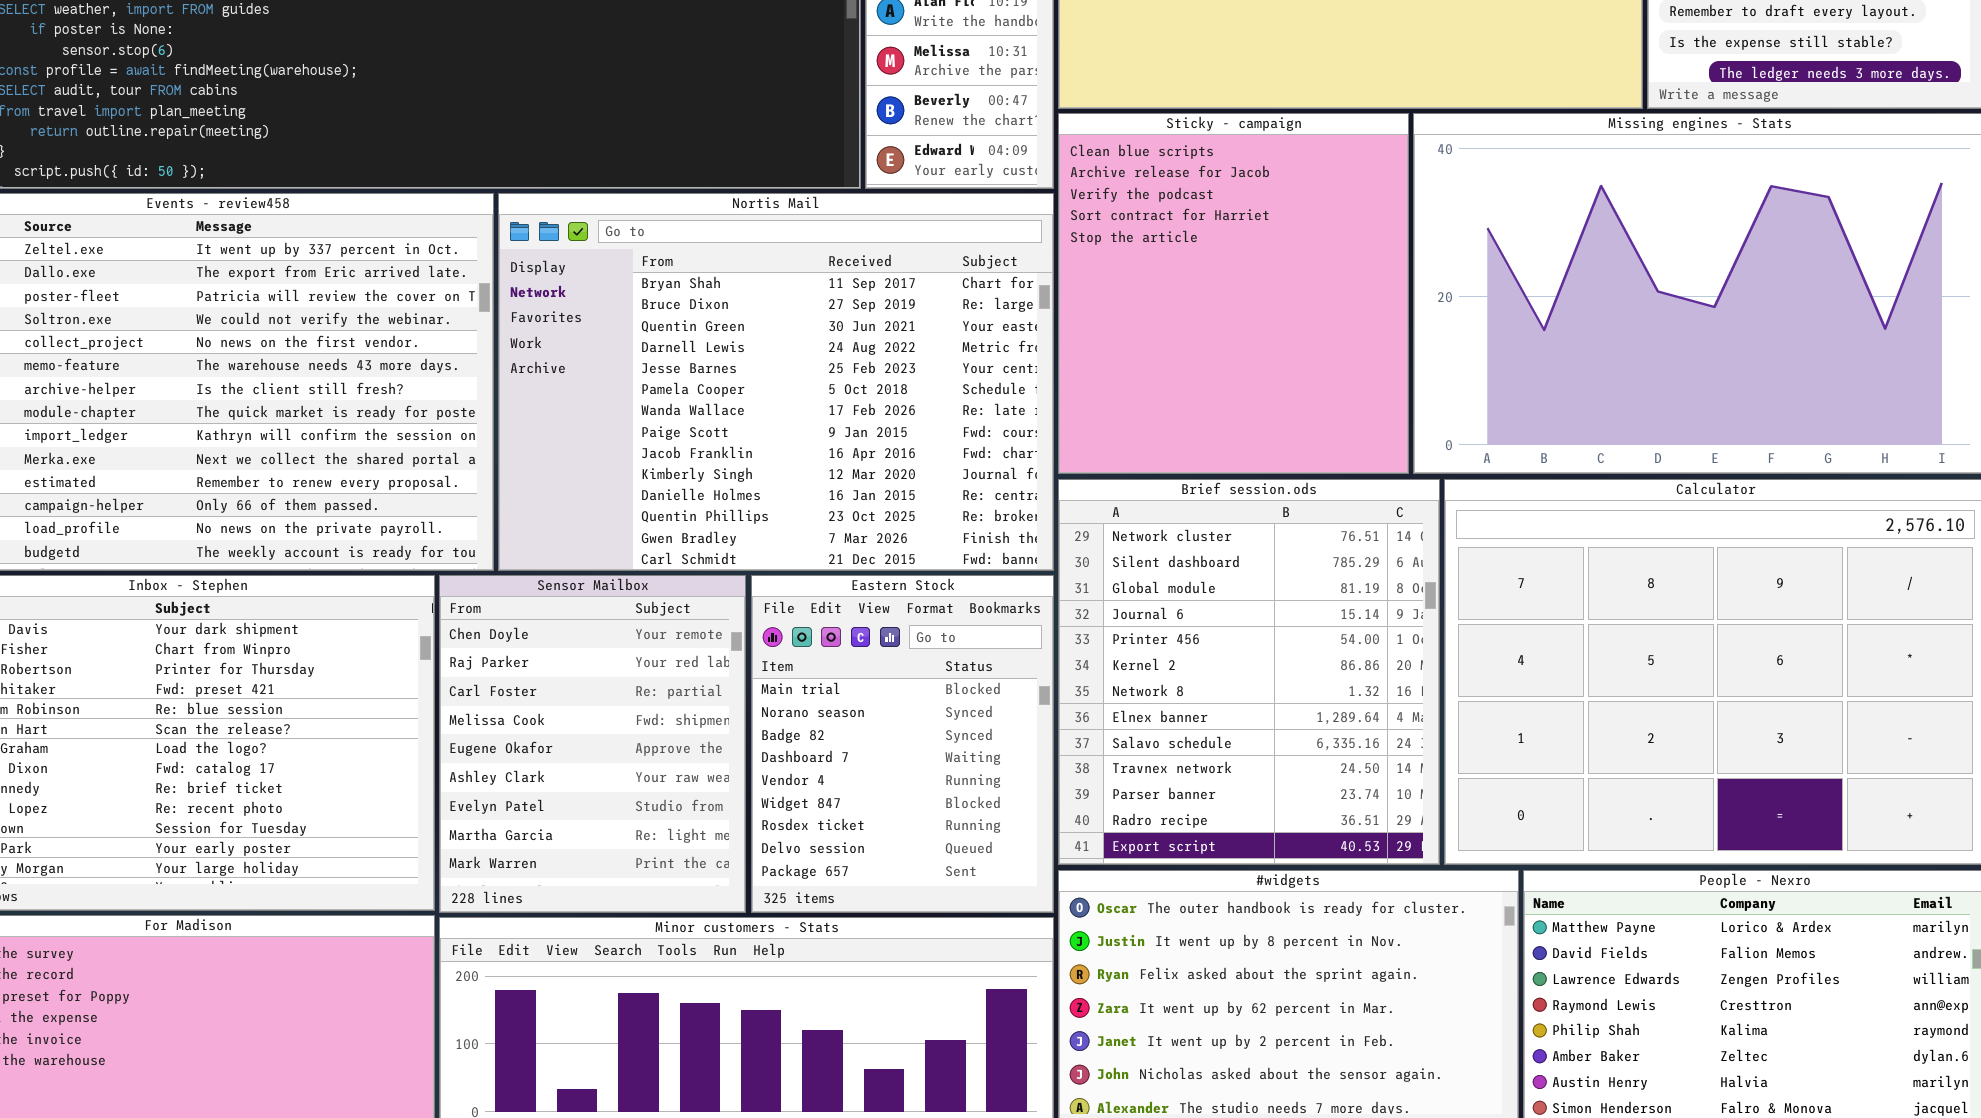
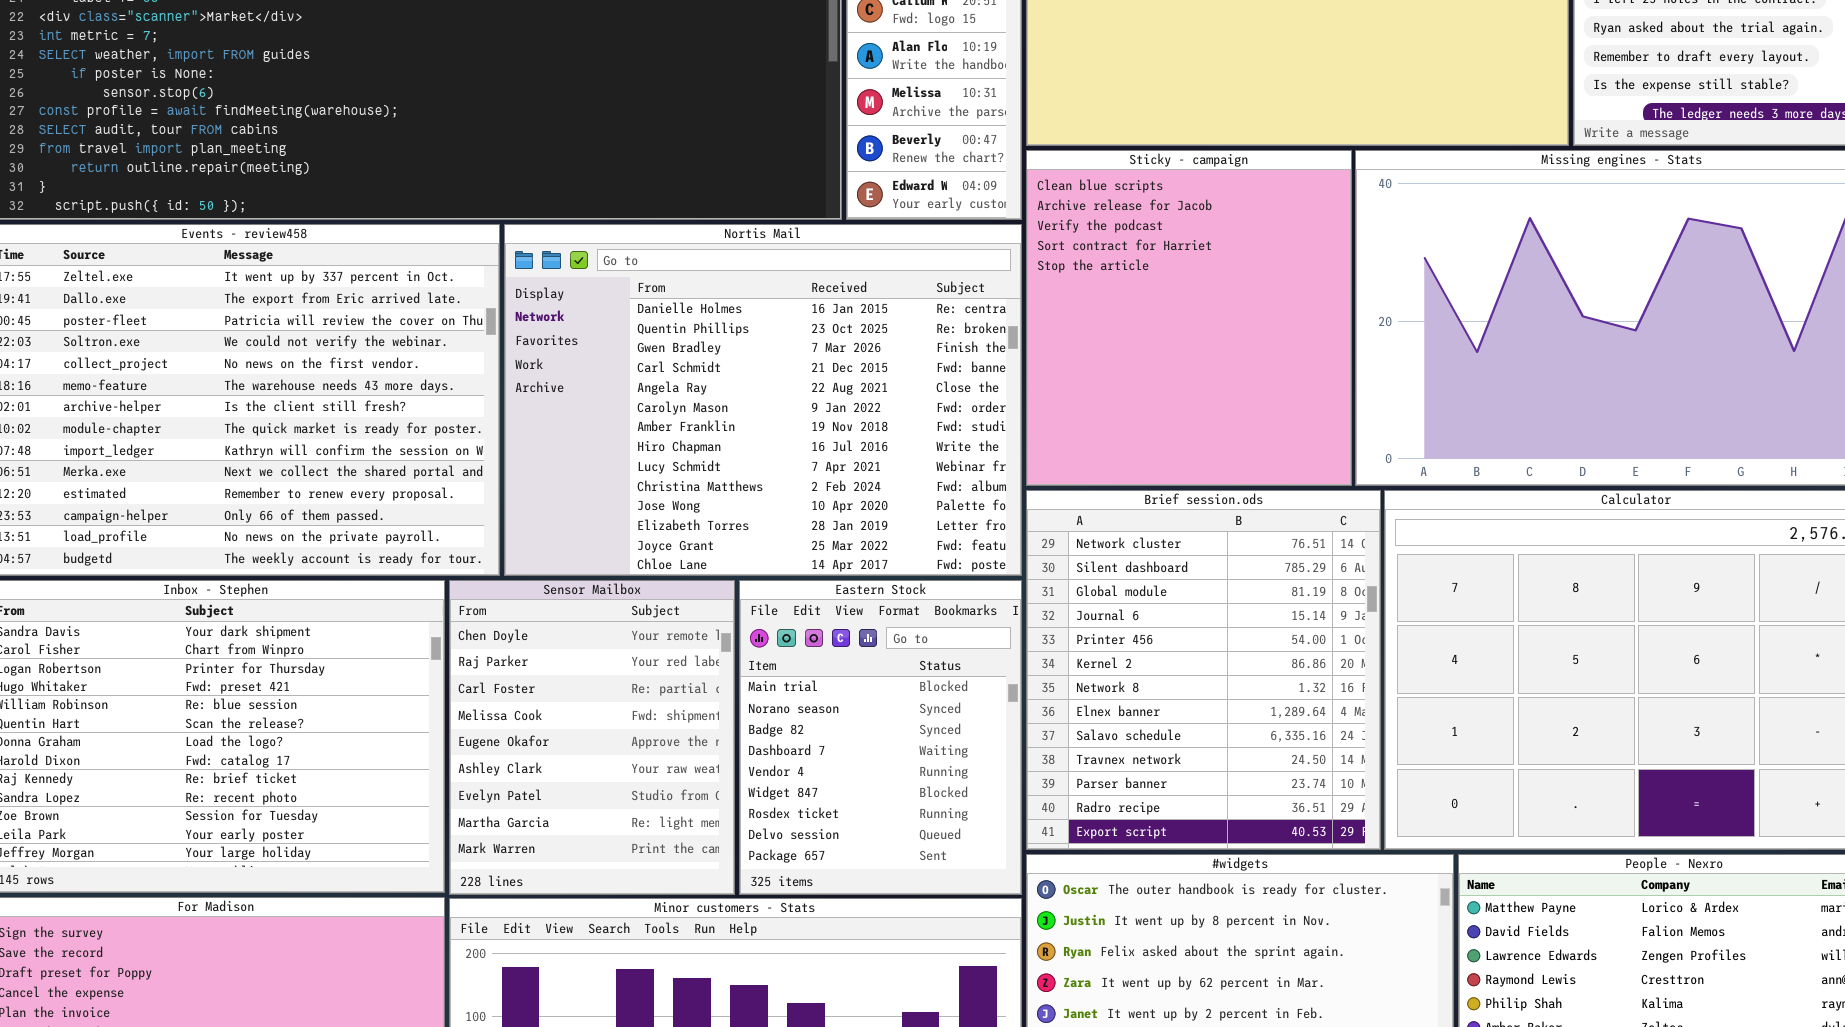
Nortis Mail: [498,193,1054,571] -> [504,224,1022,576], scrolled down 10 rows

